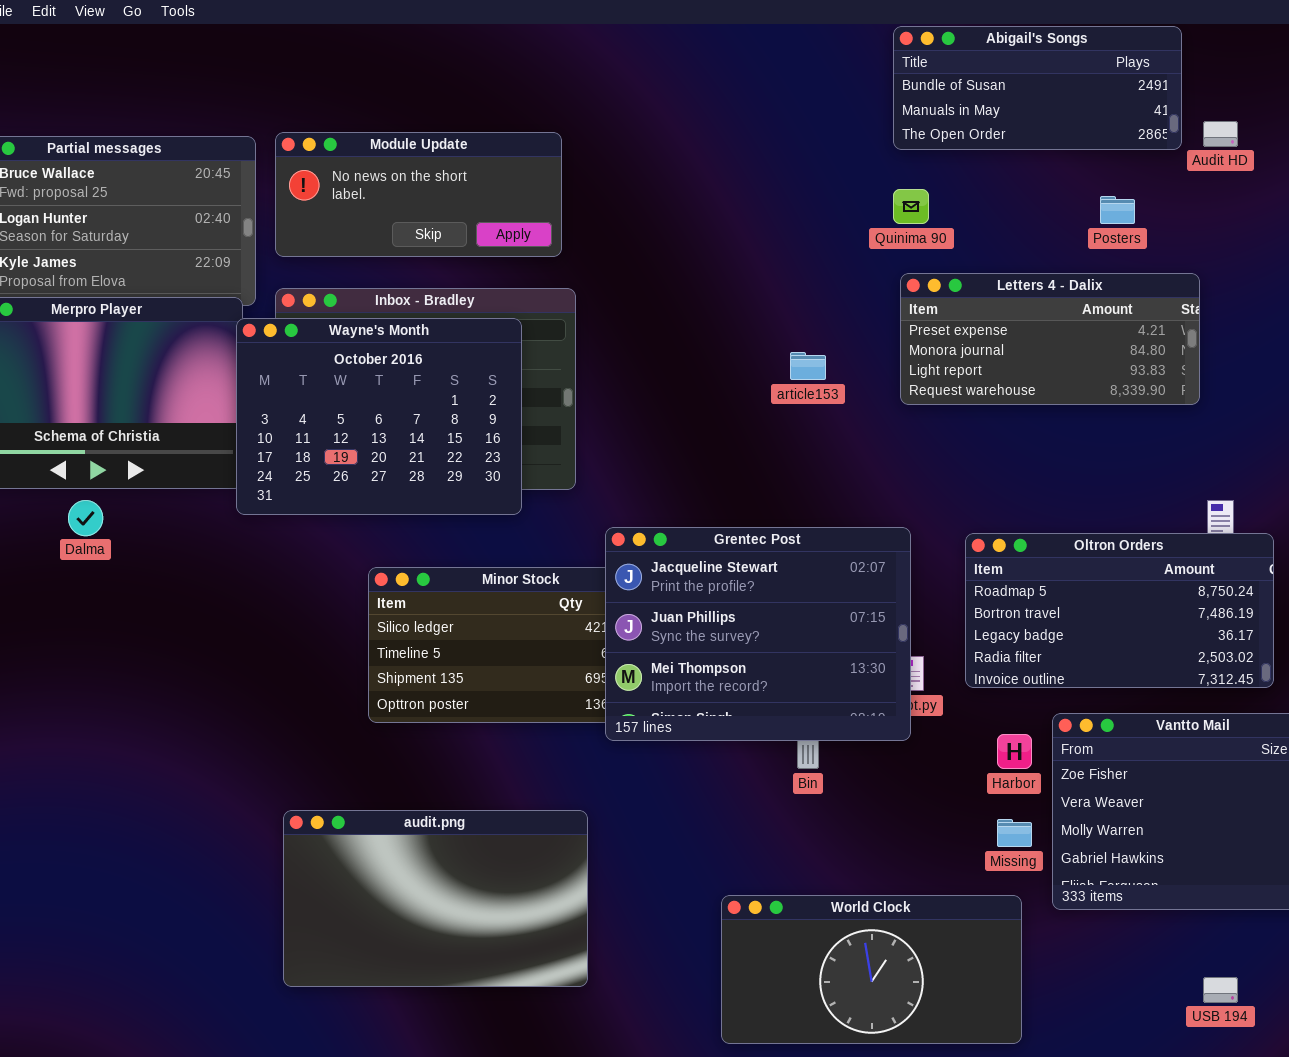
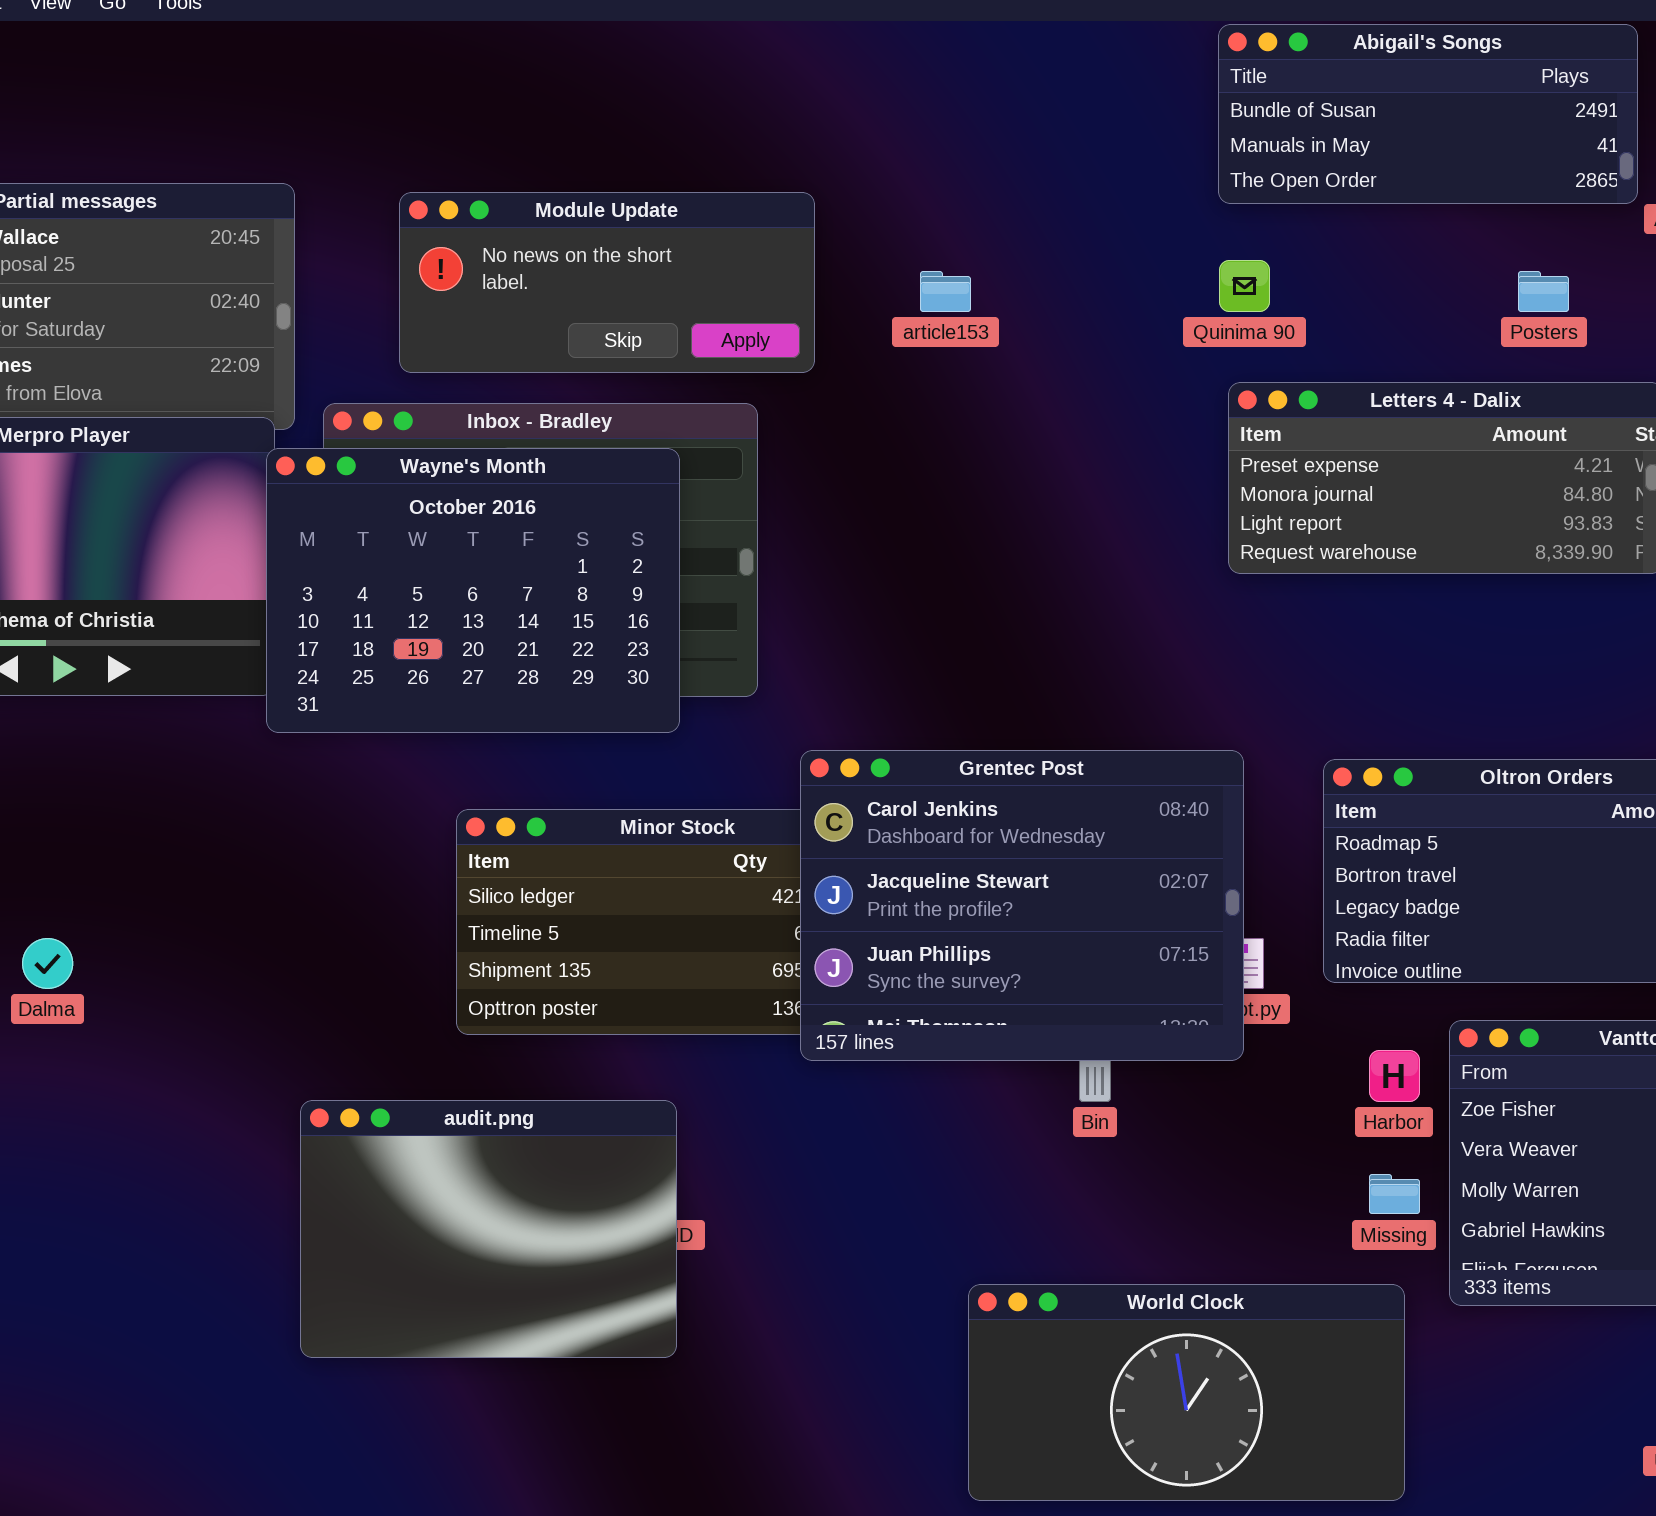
Module Update: [275,132,562,257] -> [399,192,815,373], moved
article153: [790,352,826,380] -> [920,271,971,312], moved
Dalma: [68,500,103,536] -> [22,938,73,989], moved
Grentec Post: [605,527,911,741] -> [800,750,1244,1061], scrolled up 1 row
audit.png: [283,810,588,987] -> [300,1100,677,1358], moved, resized

